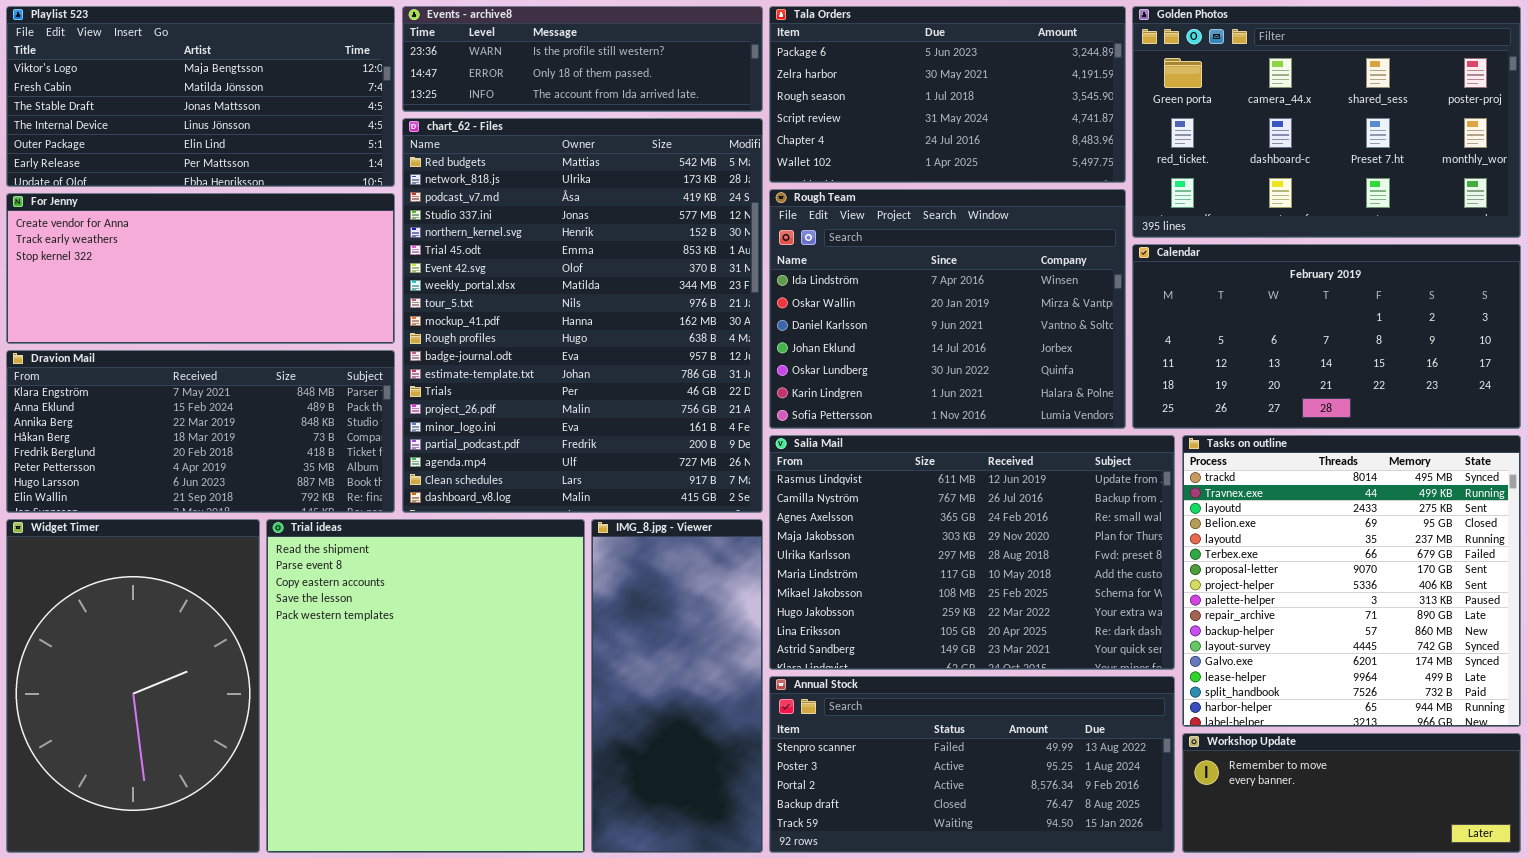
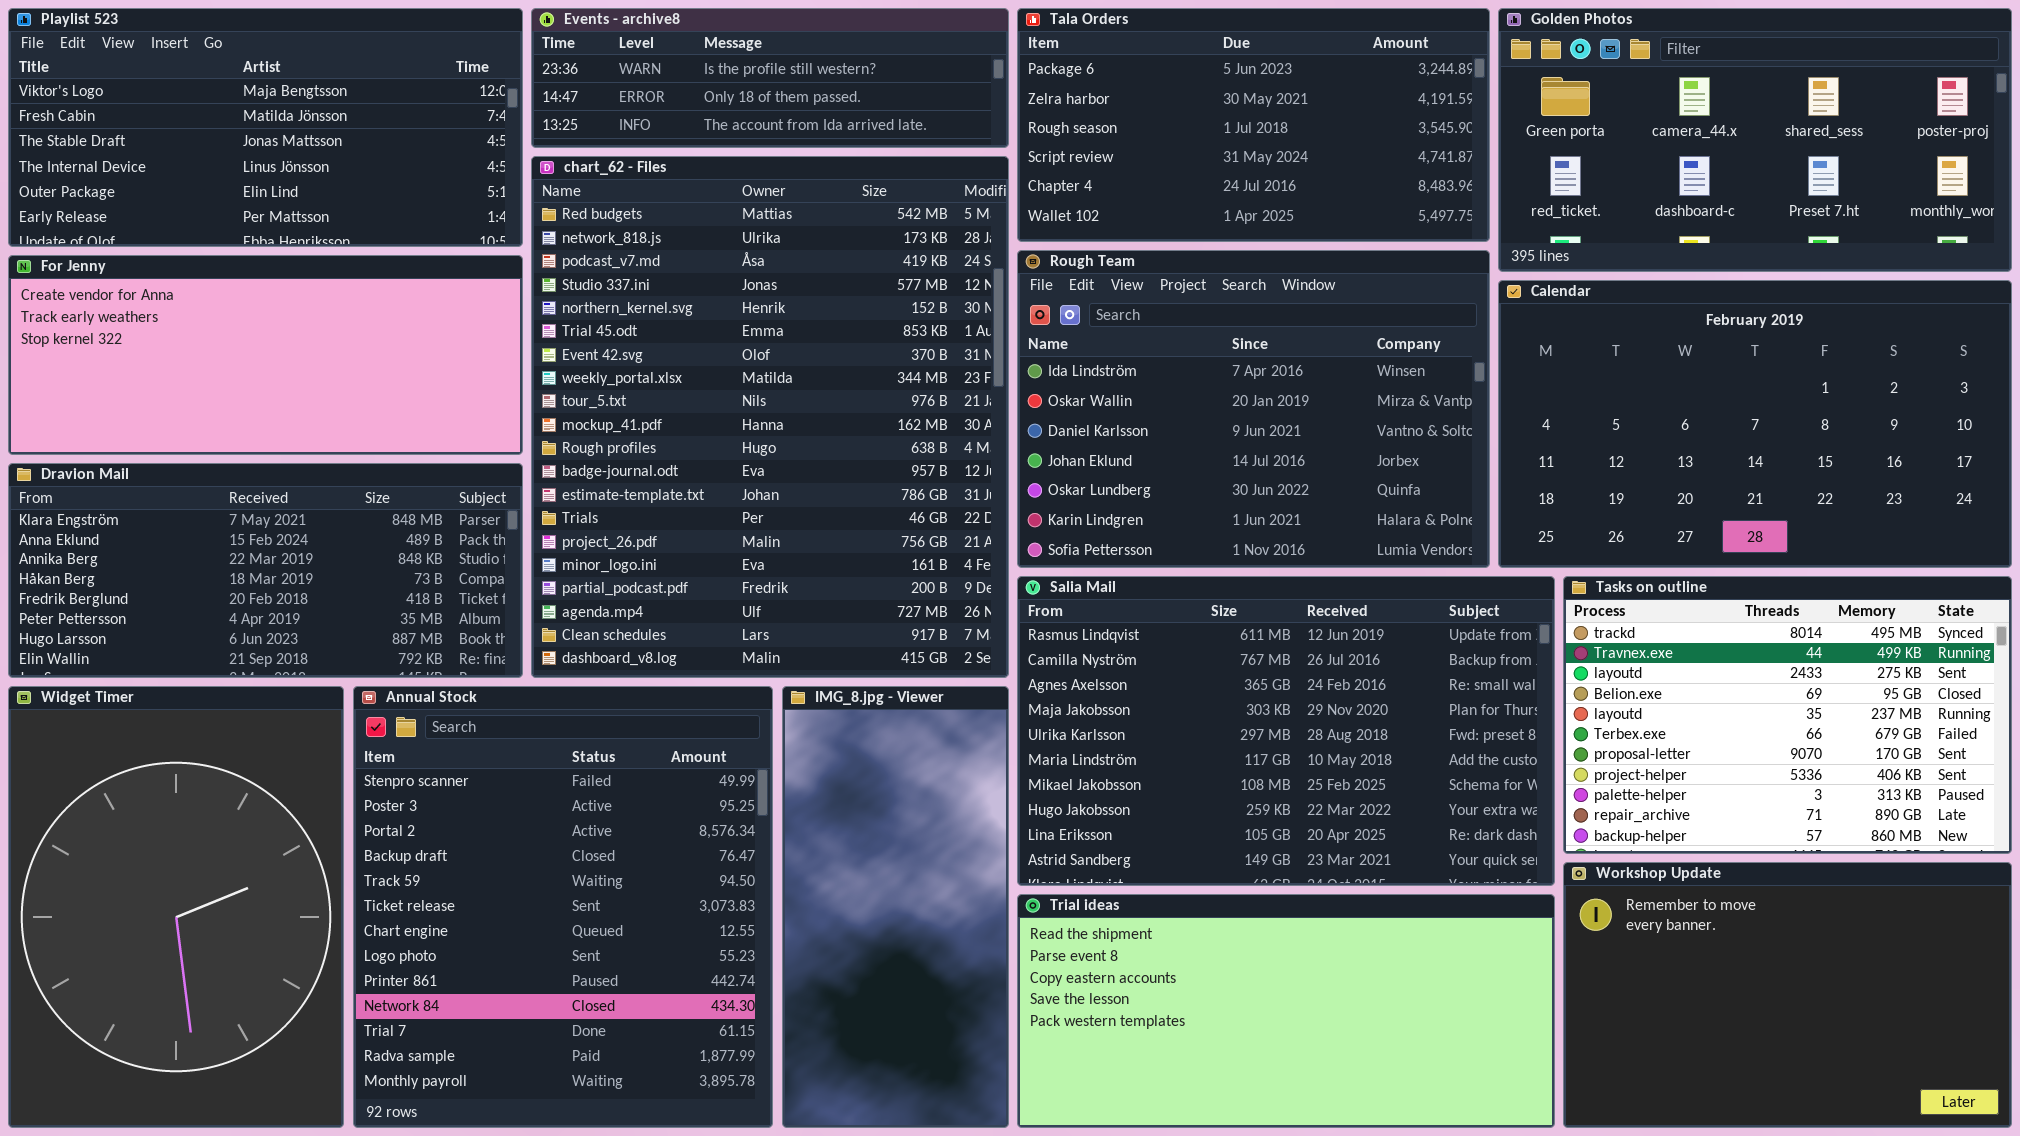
Golden Photos: [1132,6,1521,238] -> [1498,8,2012,272], resized
Calendar: [1132,244,1521,429] -> [1498,280,2012,568], resized
Tasks on outline: [1182,435,1521,727] -> [1563,576,2012,854], resized
Trial ideas: [266,519,585,853] -> [1017,894,1555,1128], moved, resized
Annual Stock: [769,676,1175,853] -> [353,686,773,1128], moved, resized
Workshop Update: [1182,733,1521,853] -> [1563,862,2012,1128], resized

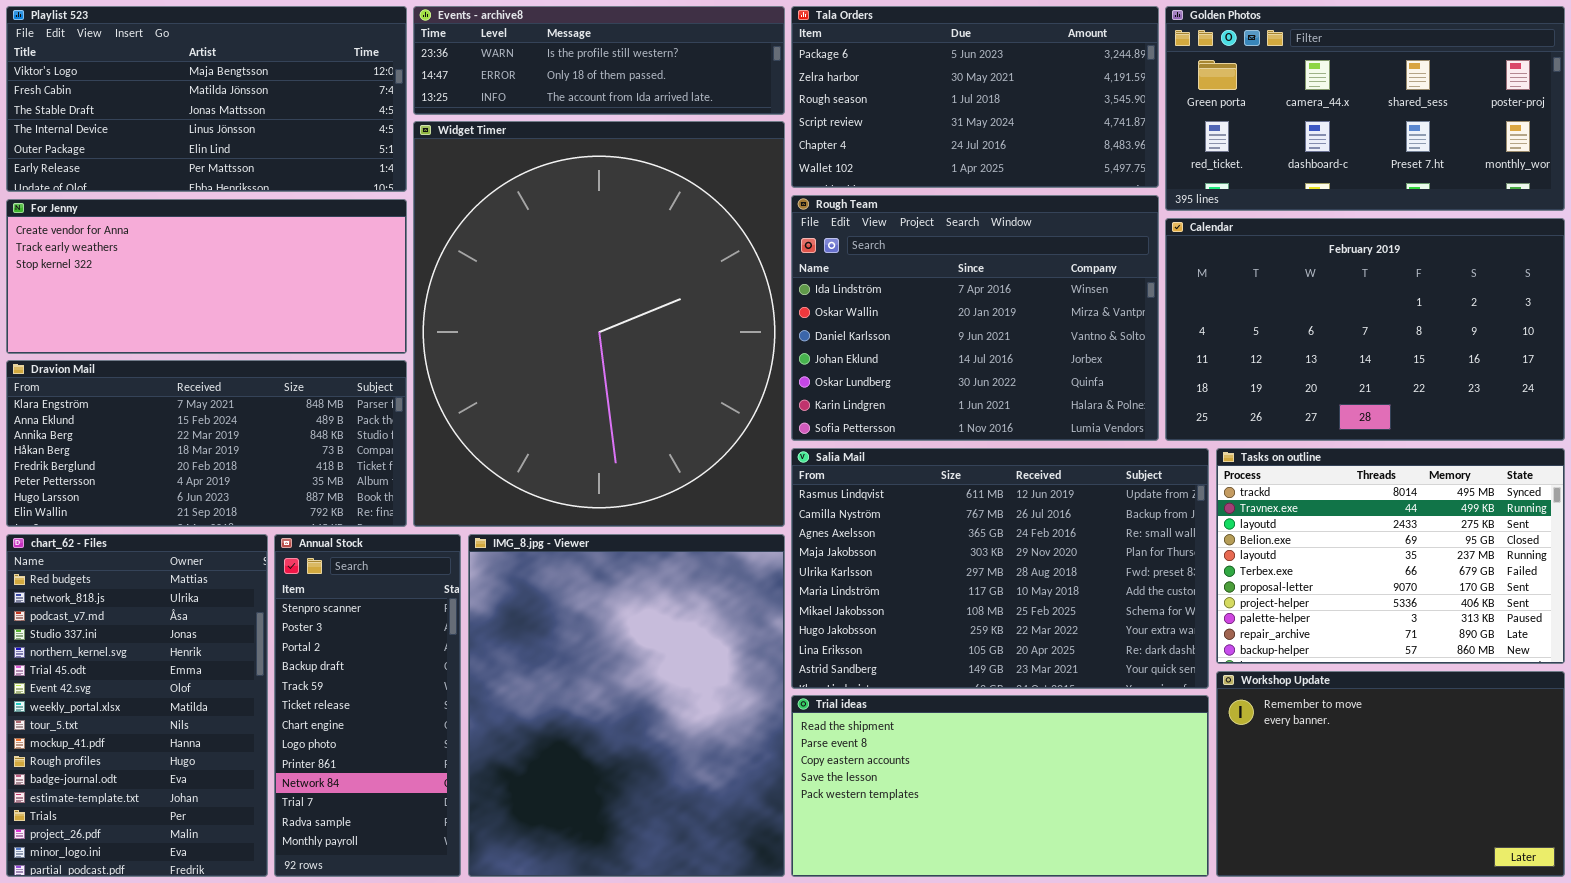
chart_62 - Files: [531,156,1009,678] -> [6,534,268,877], moved, resized
Widget Timer: [8,686,344,1128] -> [413,121,785,527], moved, resized
Annual Stock: [353,686,773,1128] -> [274,534,461,877], resized
IMG_8.jpg - Viewer: [782,686,1009,1128] -> [468,534,785,877], resized

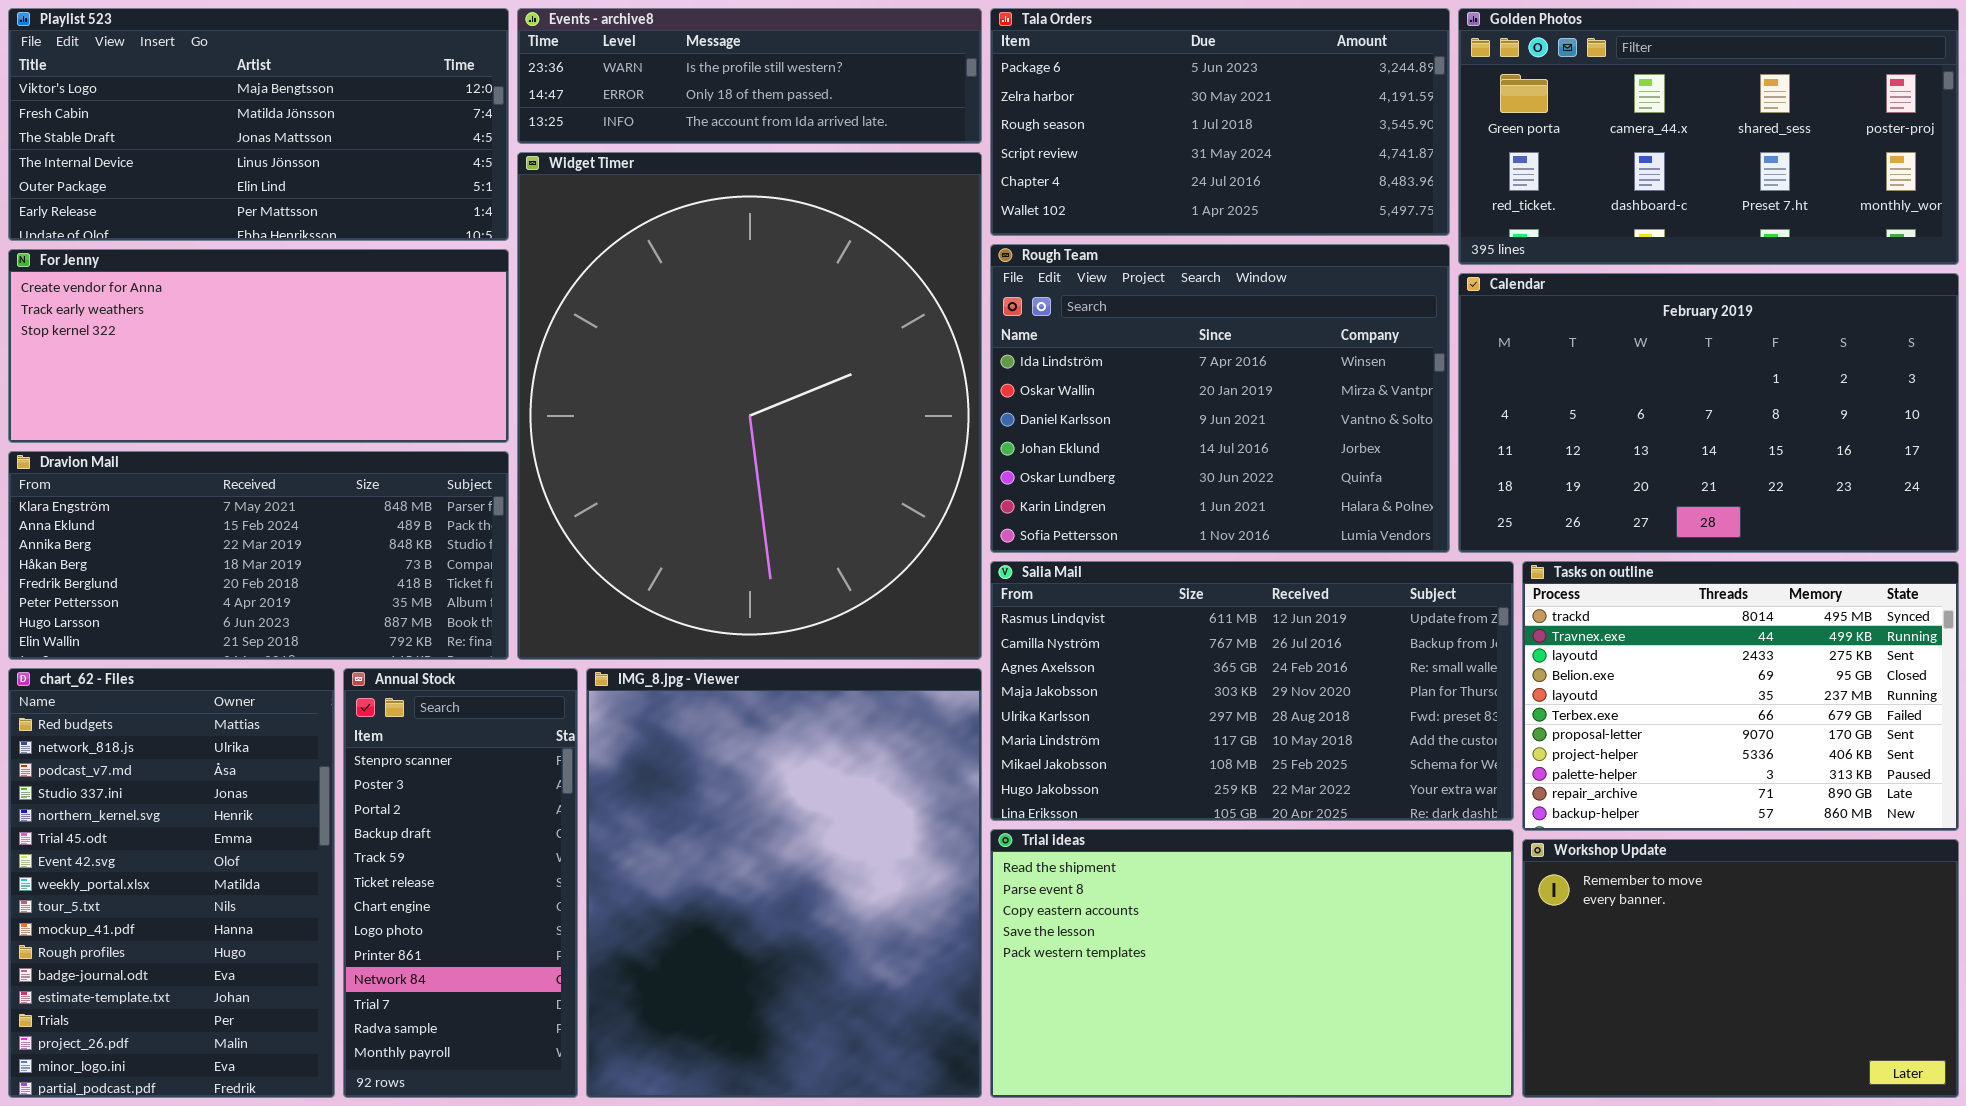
Salia Mail: [791,448,1209,689] -> [990,561,1514,821], resized
Trial ideas: [791,695,1209,877] -> [990,829,1514,1098], resized

